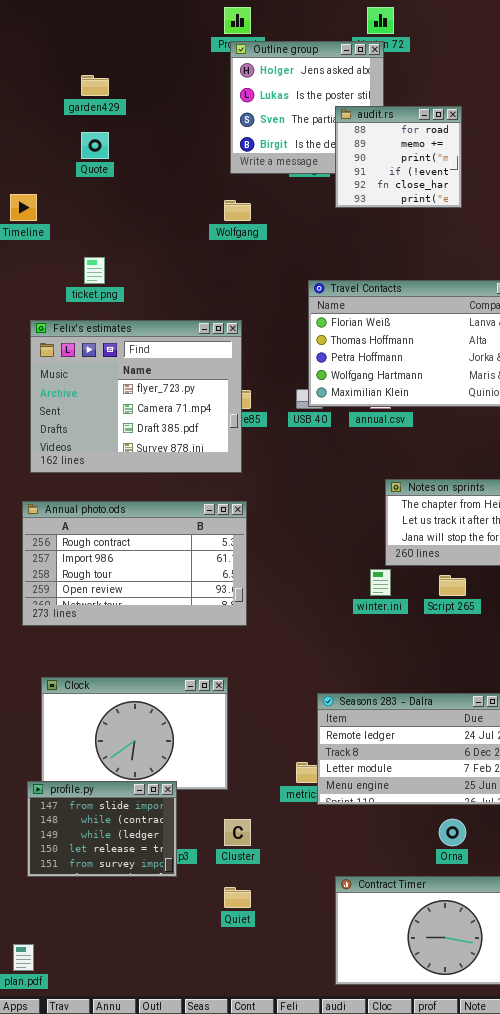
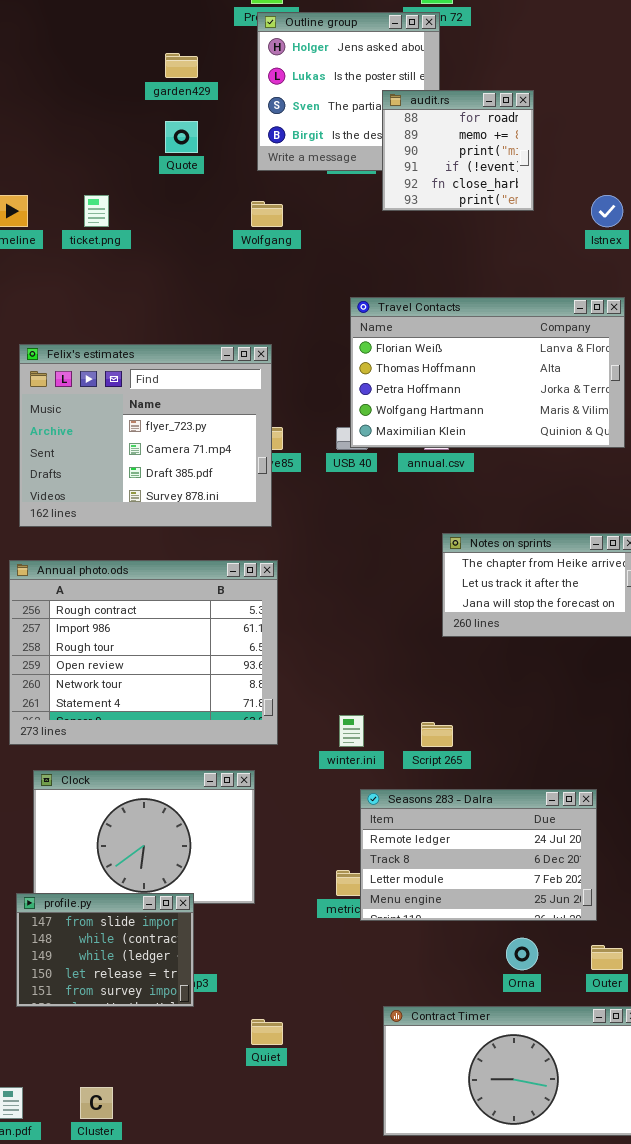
garden429: [81,75,109,96] -> [165,53,198,78], moved
Quote: [81,132,109,159] -> [165,121,198,153], moved
ticket.png: [84,257,105,284] -> [84,195,109,227], moved
Annual photo.ods: [22,501,247,626] -> [9,560,278,745], resized
winter.ini: [370,569,391,596] -> [339,715,364,747], moved
Script 265: [439,575,466,596] -> [421,722,453,747], moved
Cluster: [224,819,251,846] -> [80,1087,113,1119], moved

